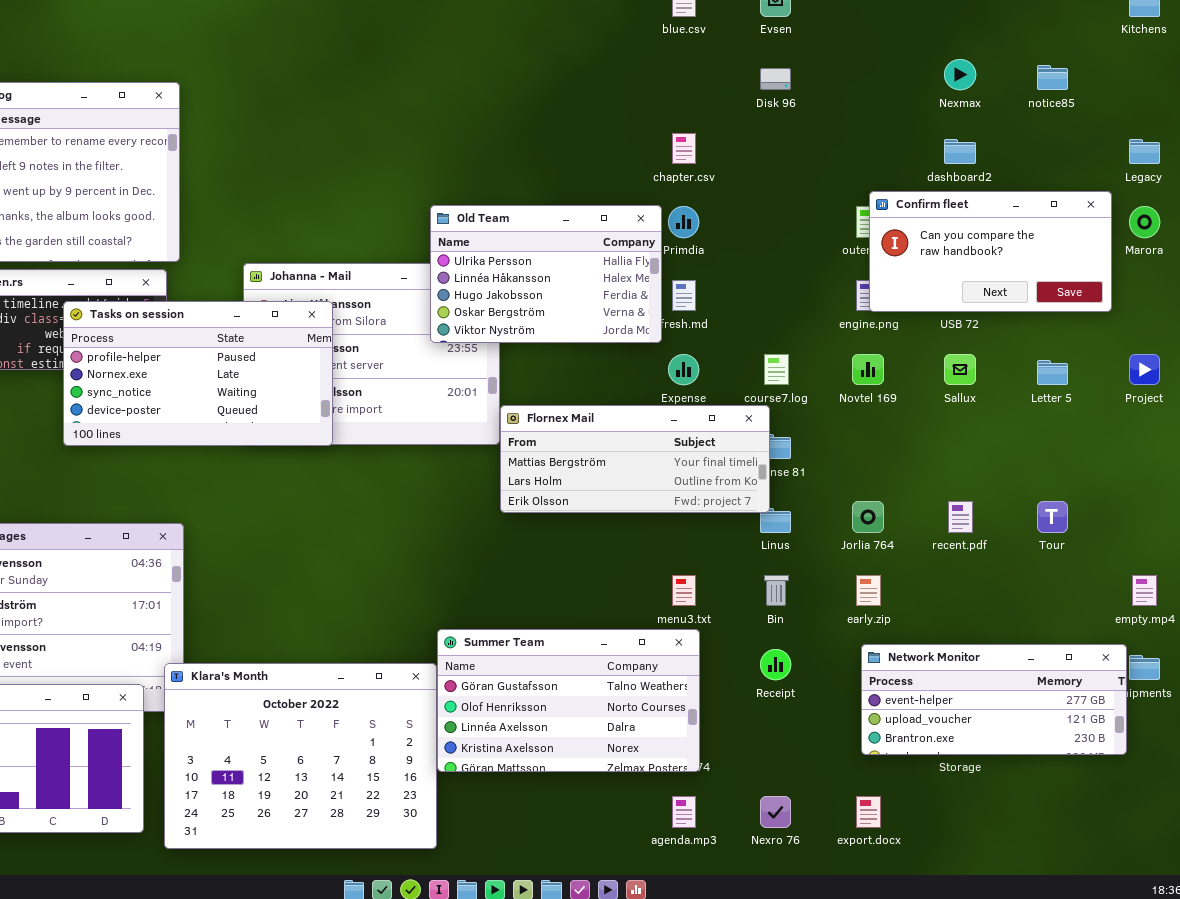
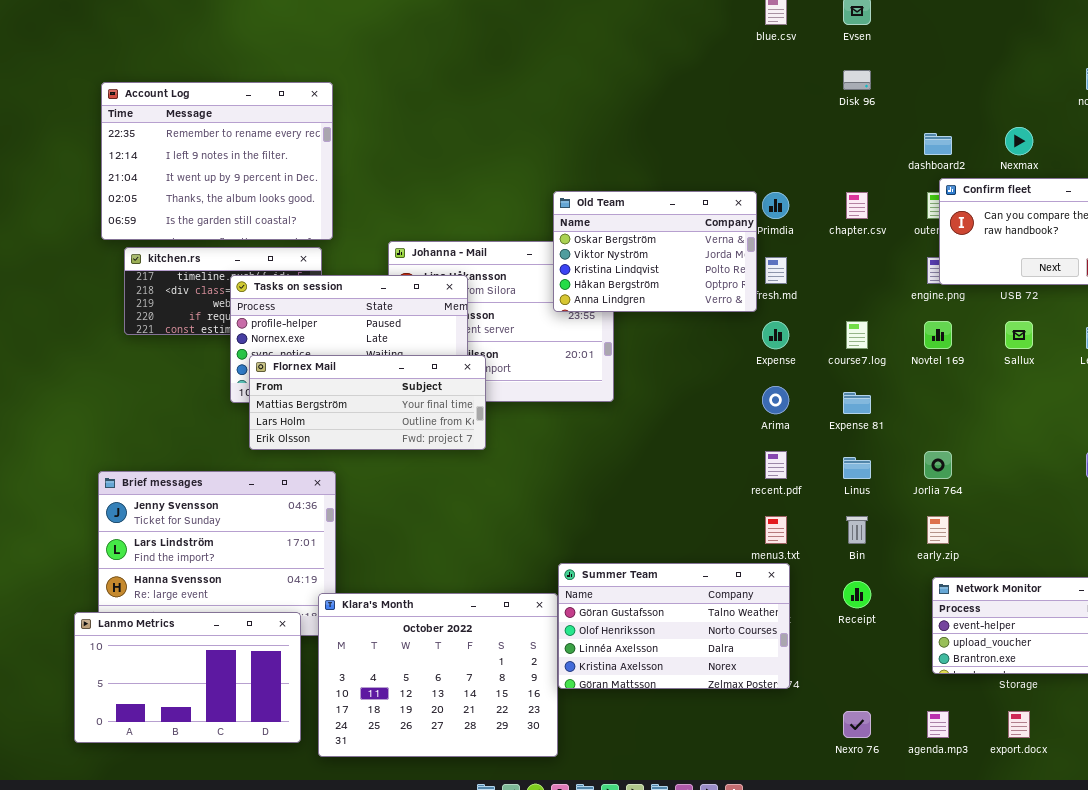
Nexmax: [944,59,976,90] -> [1005,127,1033,155], moved
chapter.csv: [672,133,696,164] -> [846,192,868,219], moved
dashboard2: [944,139,976,164] -> [924,133,952,155], moved
Old Team: [430,205,662,343] -> [553,191,757,312], scrolled down 3 rows
Flornex Mail: [500,405,770,513] -> [249,355,486,450], moved
recent.pdf: [948,501,973,533] -> [765,451,787,479], moved
agenda.mp3: [672,796,696,828] -> [927,711,949,738], moved
export.docx: [856,796,881,828] -> [1008,711,1030,738], moved

